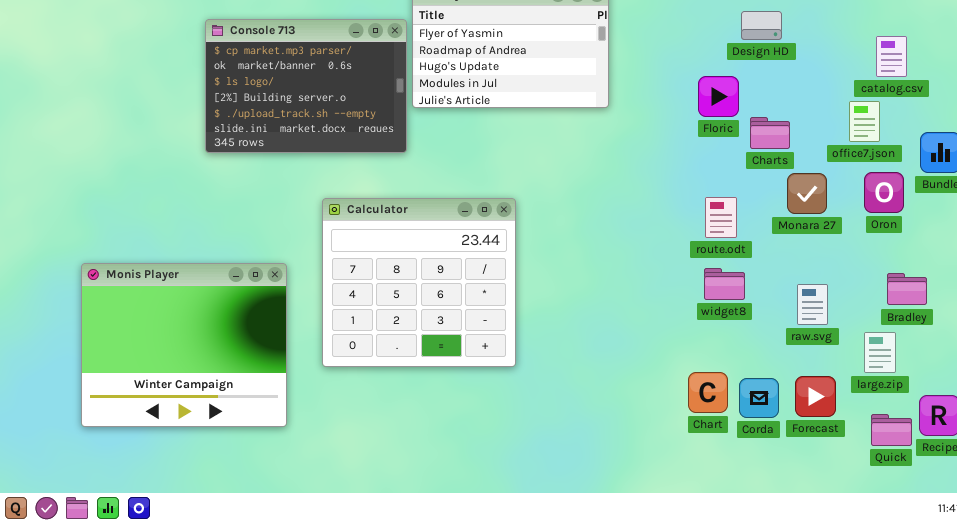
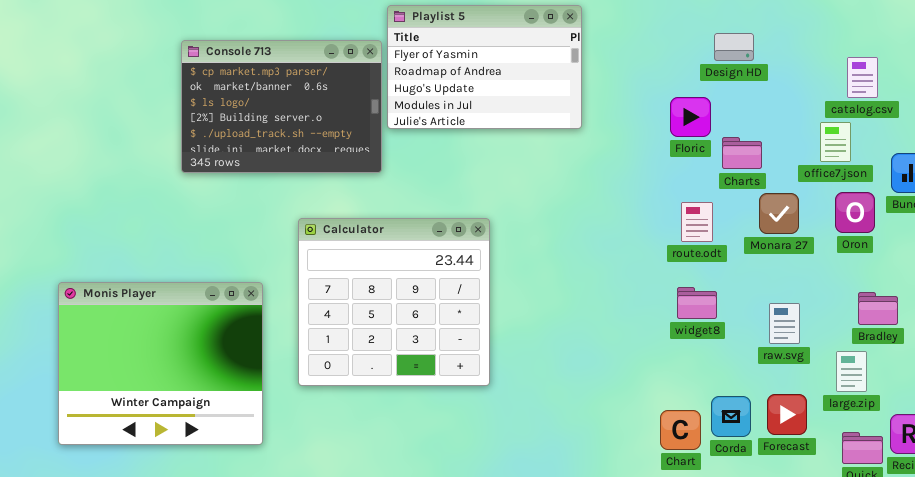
route.odt: [705,197,737,238] -> [681,202,713,242], moved
Chart: [688,372,728,413] -> [660,410,701,450], moved

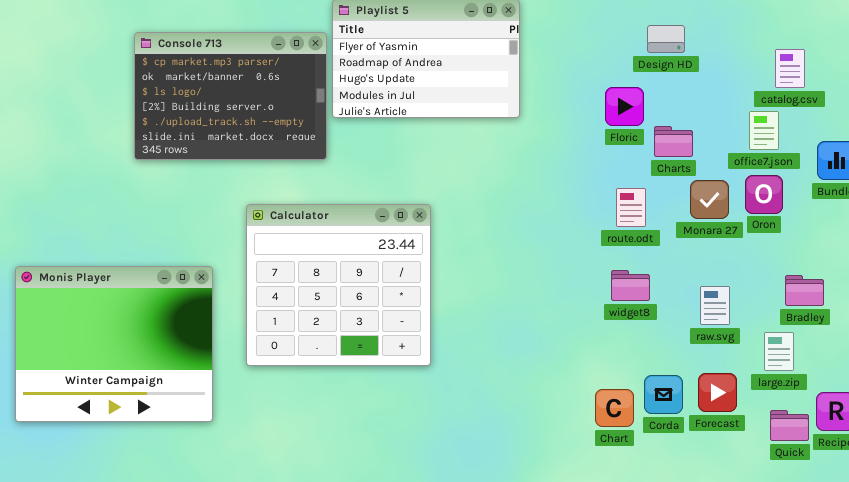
Oron: [835,192,875,233] -> [745,175,783,214], moved

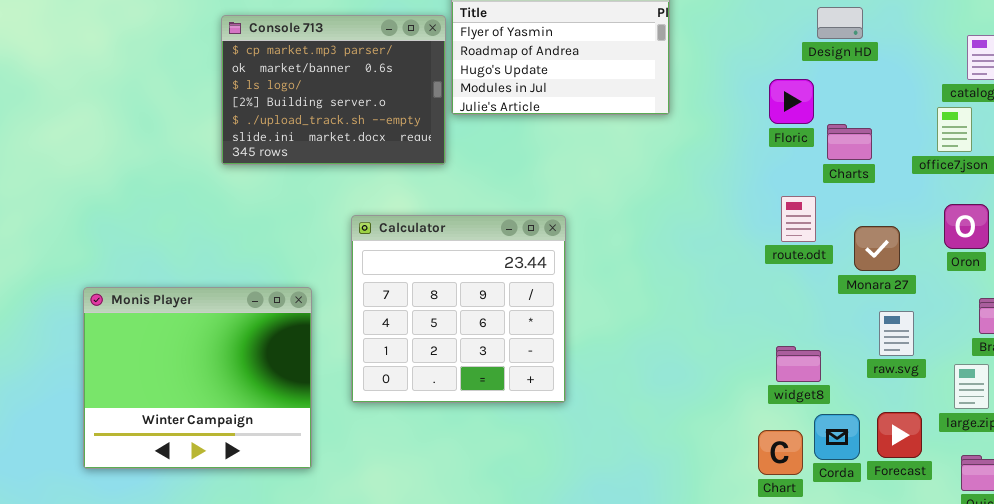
Oron: [745,175,783,214] -> [944,204,989,249], moved
Monara 27: [690,180,729,219] -> [854,226,900,271], moved
widget8: [611,270,650,301] -> [776,346,821,382], moved

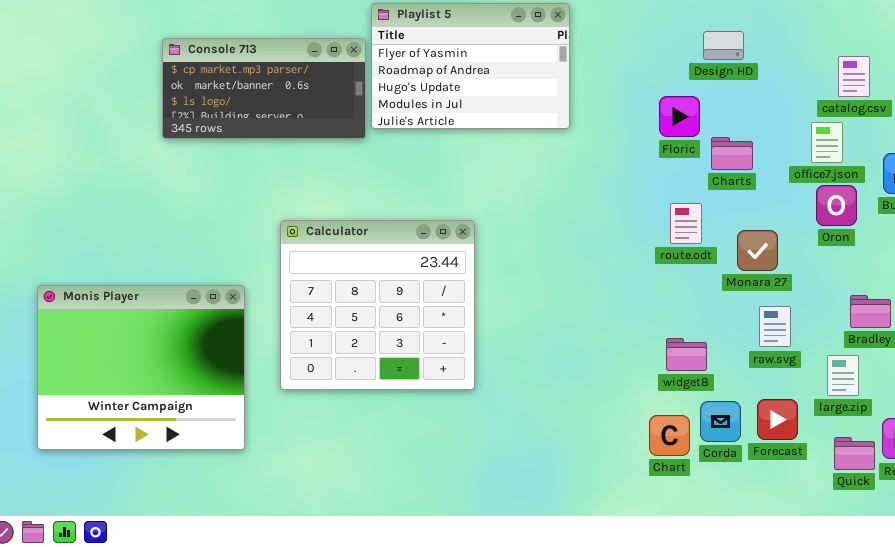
Console 713: [221,15,446,165] -> [162,38,366,139], resized
Oron: [944,204,989,249] -> [816,185,857,226], moved

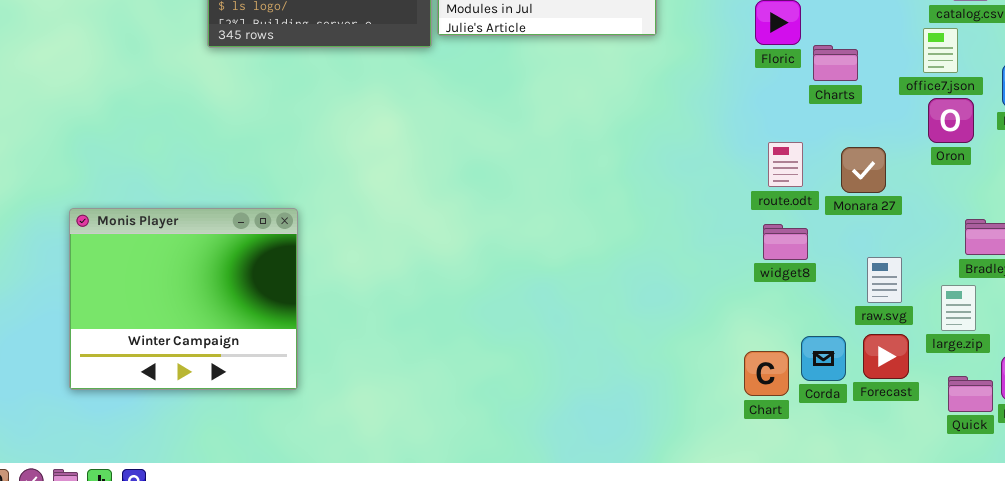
route.odt: [670,203,702,244] -> [768,142,803,187], moved
Calculator: [280,220,475,390] -> none, closed
raw.svg: [759,306,791,347] -> [867,257,902,303], moved
widget8: [666,338,707,371] -> [763,224,808,260], moved

